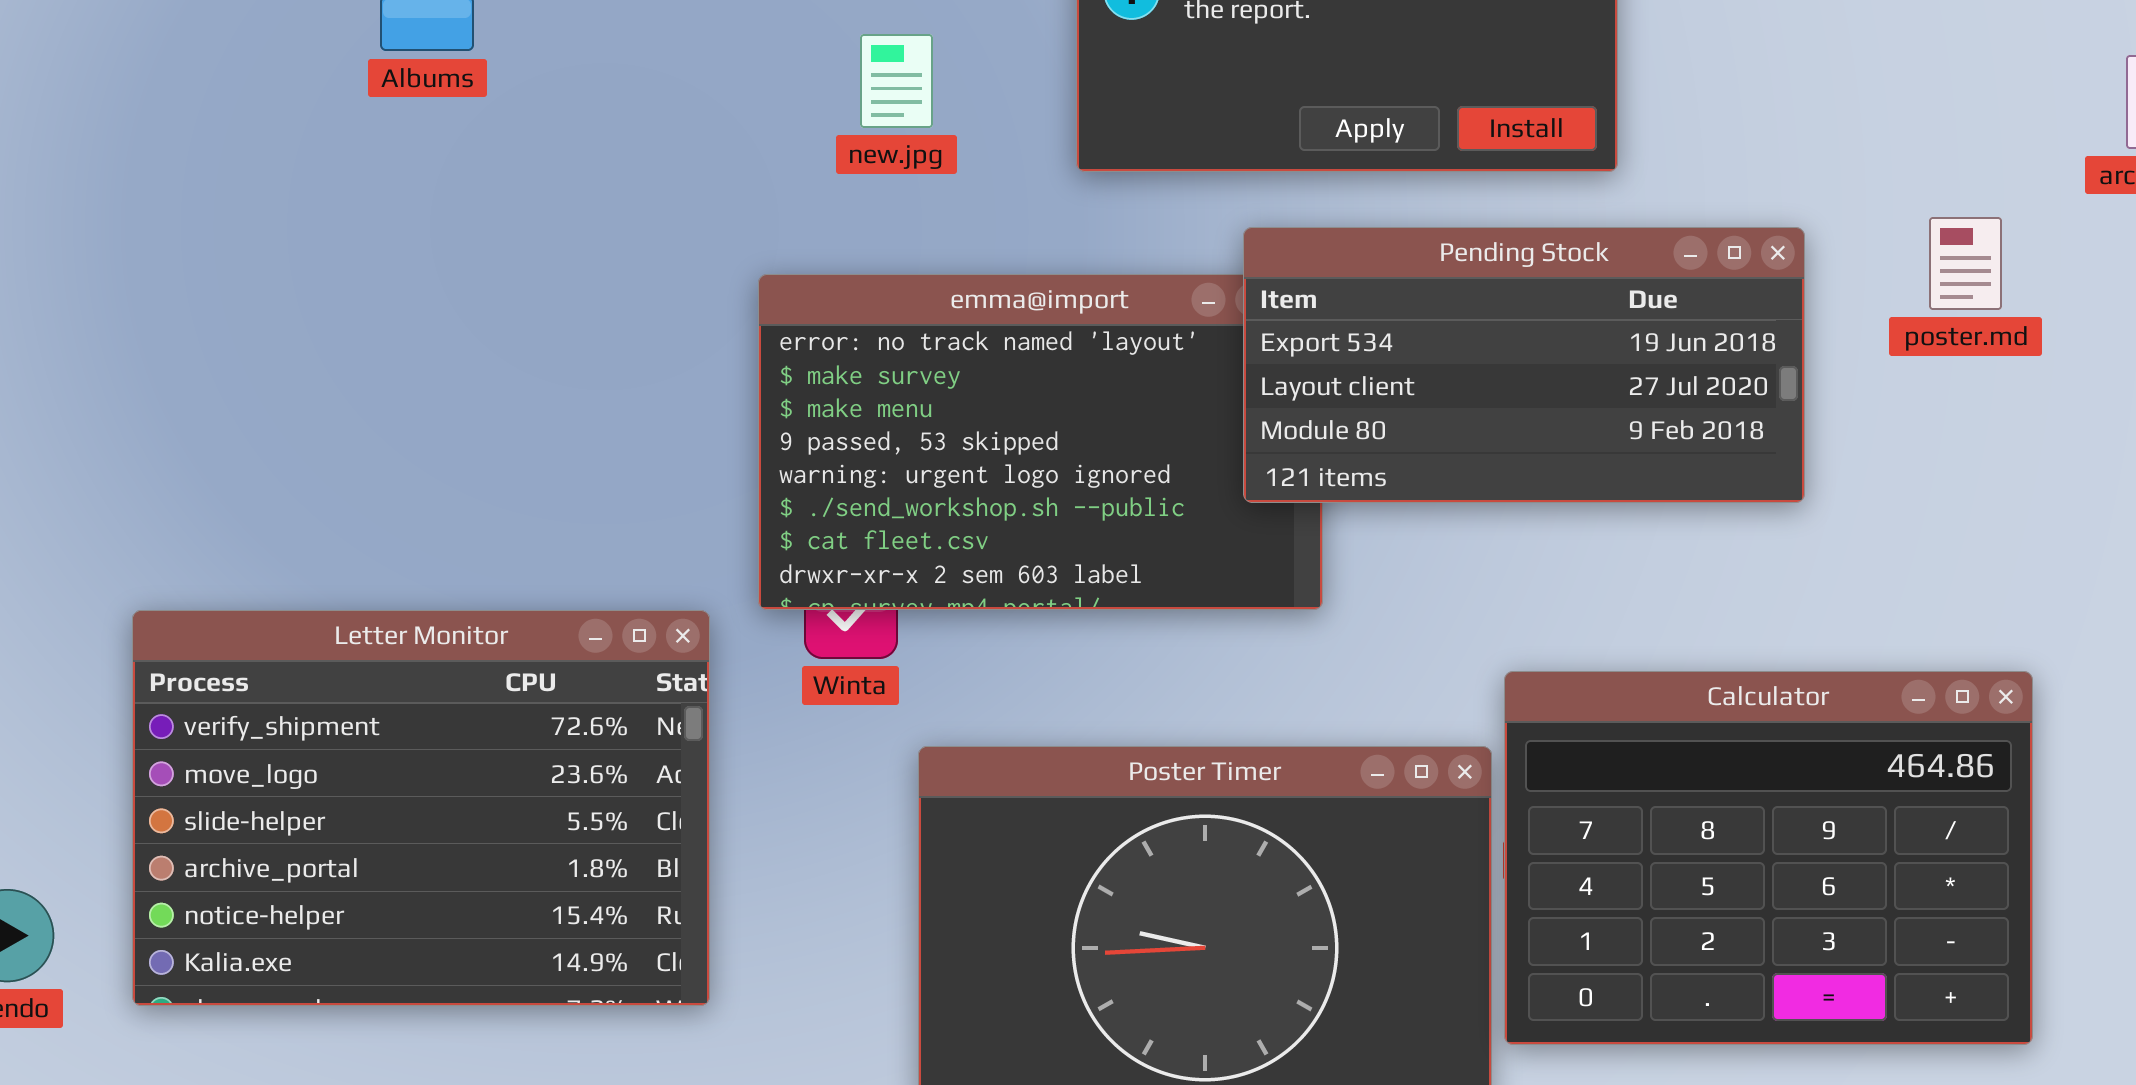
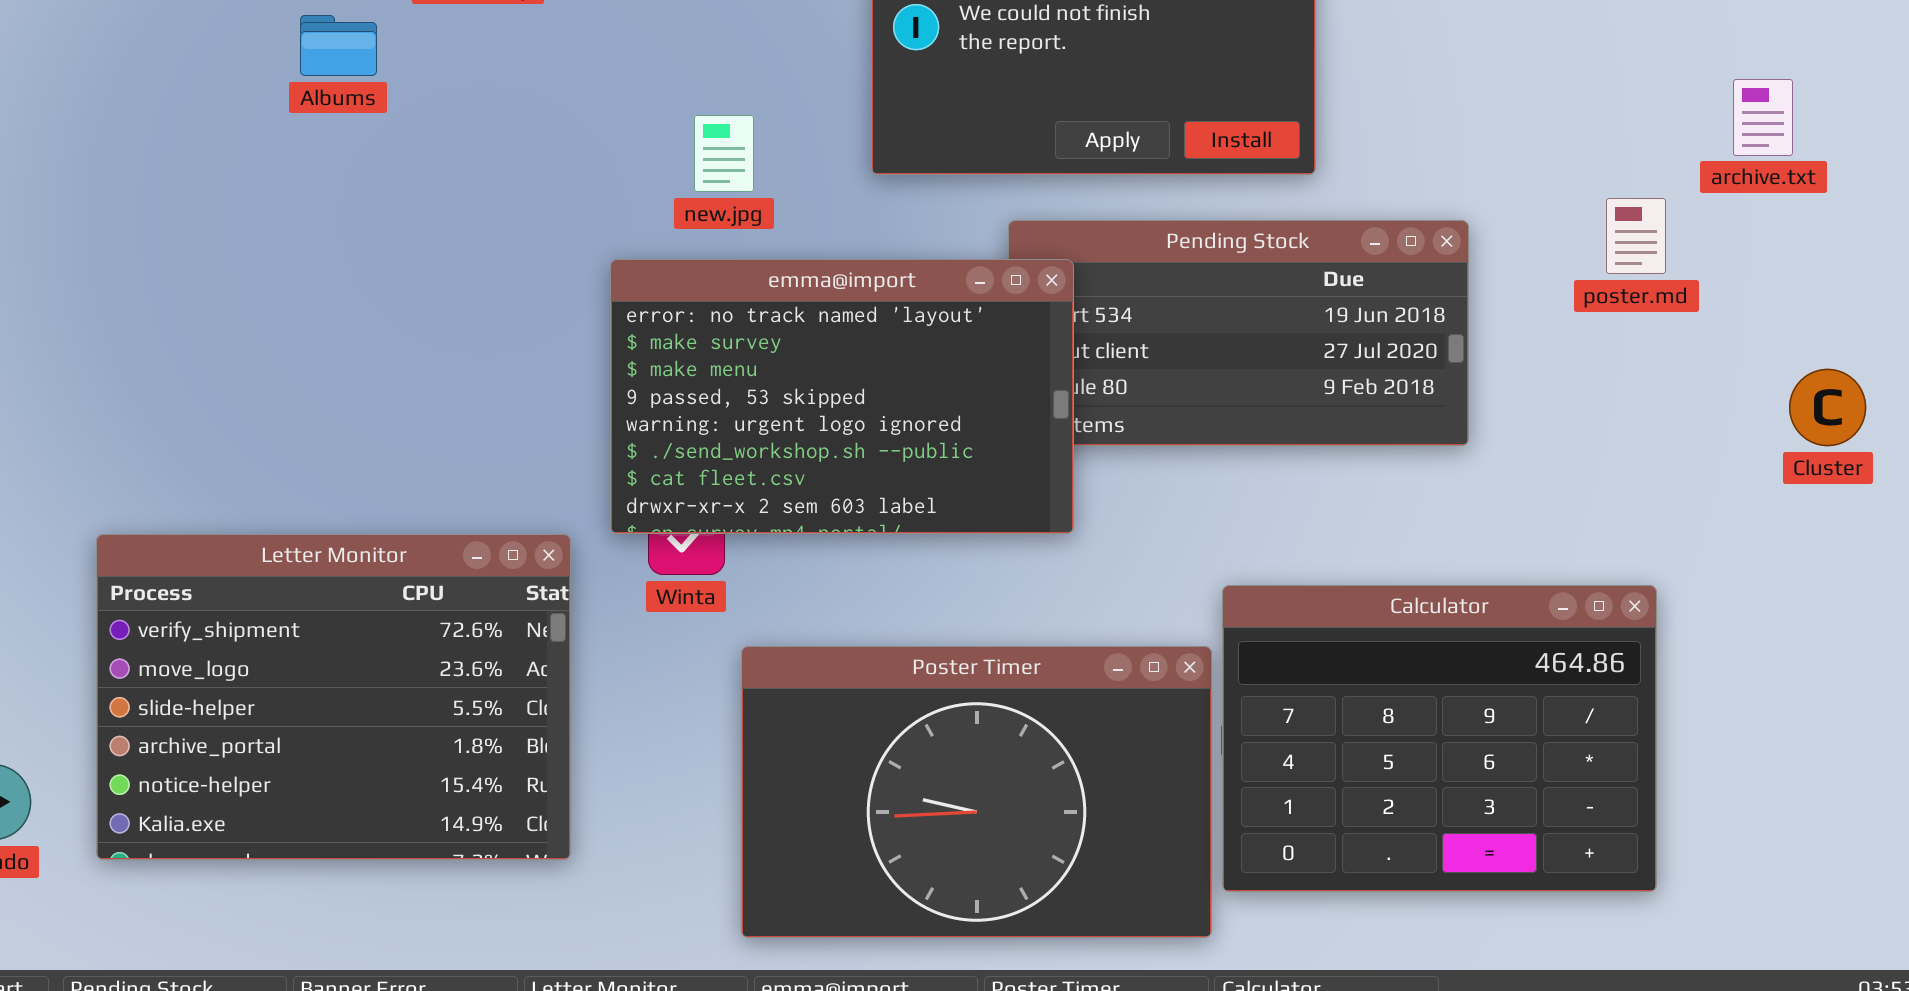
new.jpg: [860,34,933,128] -> [694,115,754,192], moved
poster.md: [1929,217,2002,310] -> [1606,198,1666,274], moved
emma@import: [758,274,1323,610] -> [610,259,1074,534], raised

